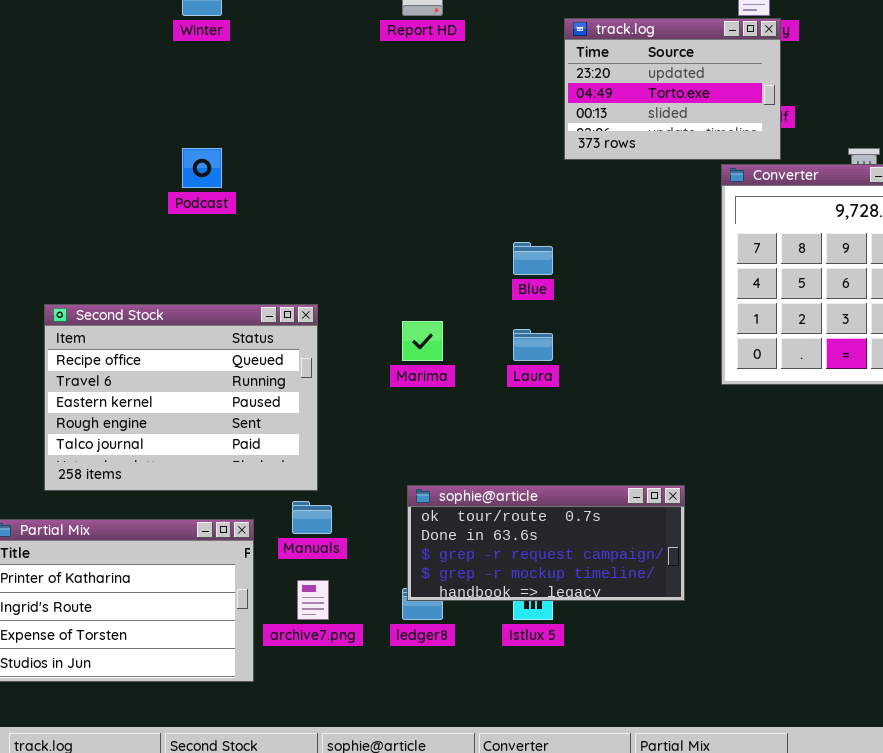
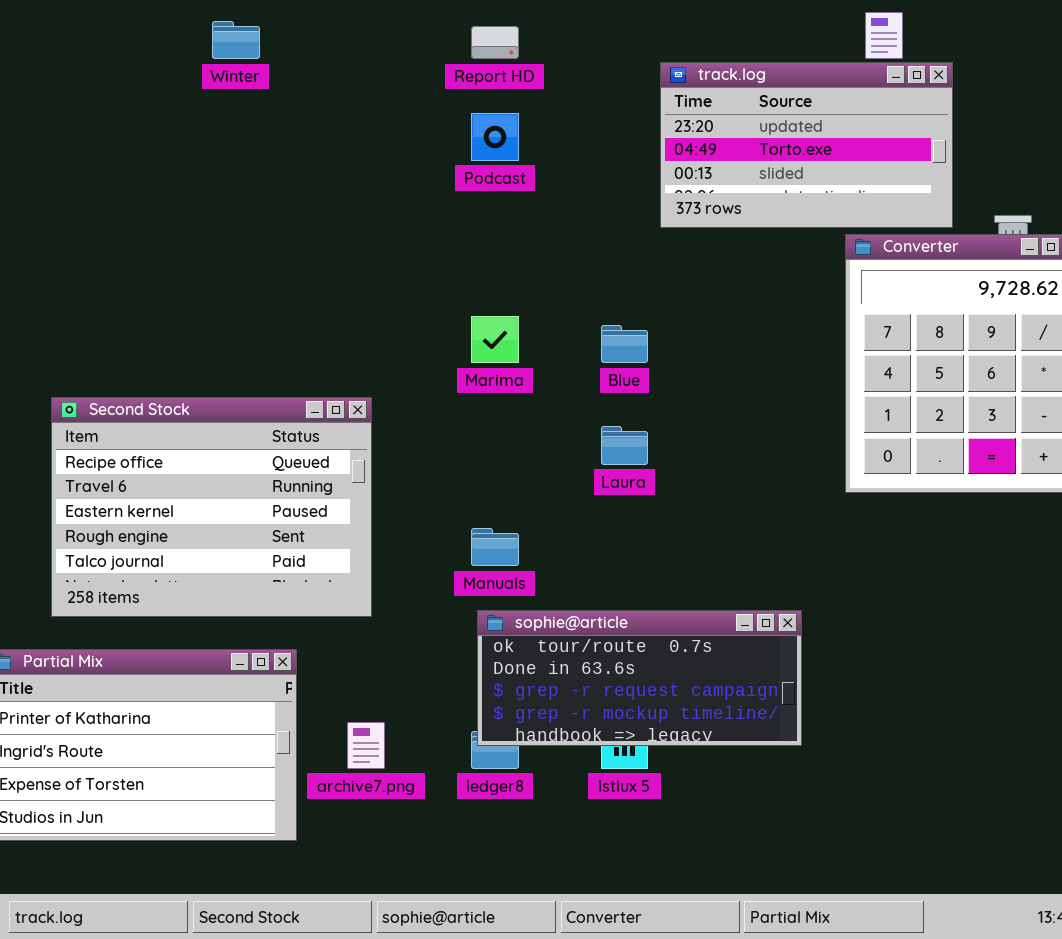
track.log: [564,18,781,160] -> [660,62,953,228], resized
Podcast: [182,148,222,188] -> [471,113,519,161], moved
Marima: [402,321,443,361] -> [471,316,519,363], moved
Manuals: [292,501,332,534] -> [471,528,519,566], moved

